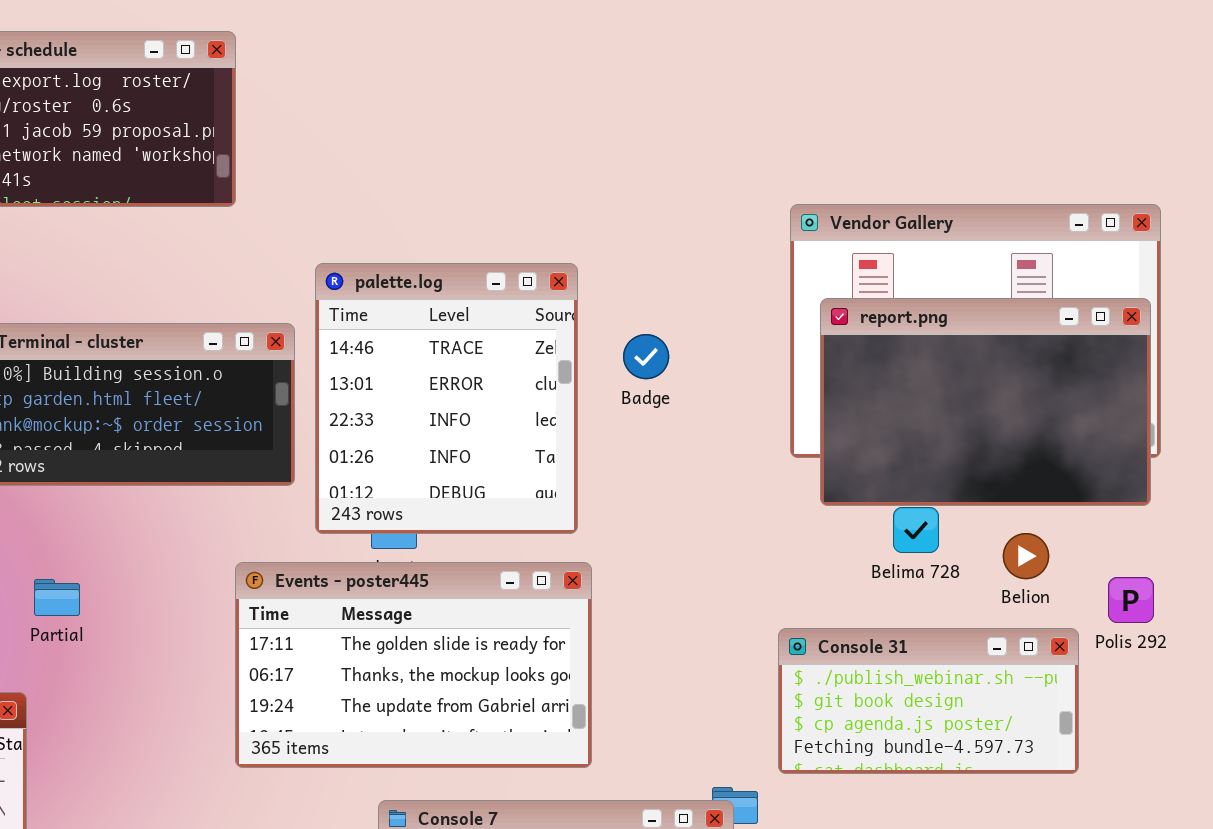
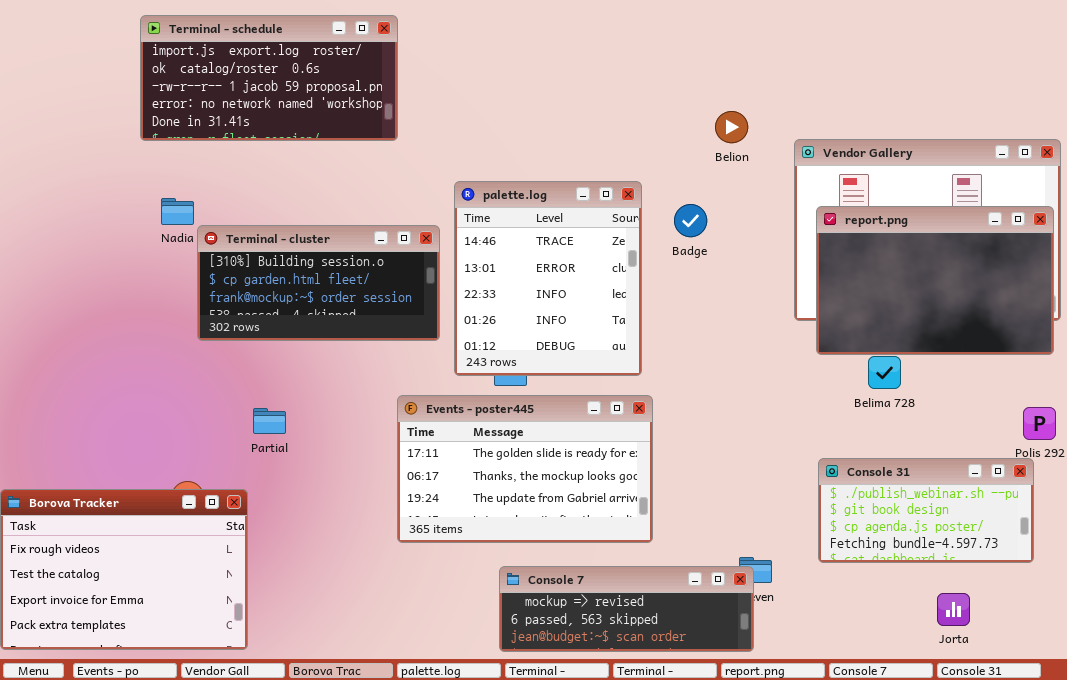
Badge: [623,334,669,379] -> [674,204,707,237], moved
Belion: [1003,533,1049,579] -> [715,111,748,143], moved
Console 31: [778,628,1079,774] -> [818,458,1034,563], moved

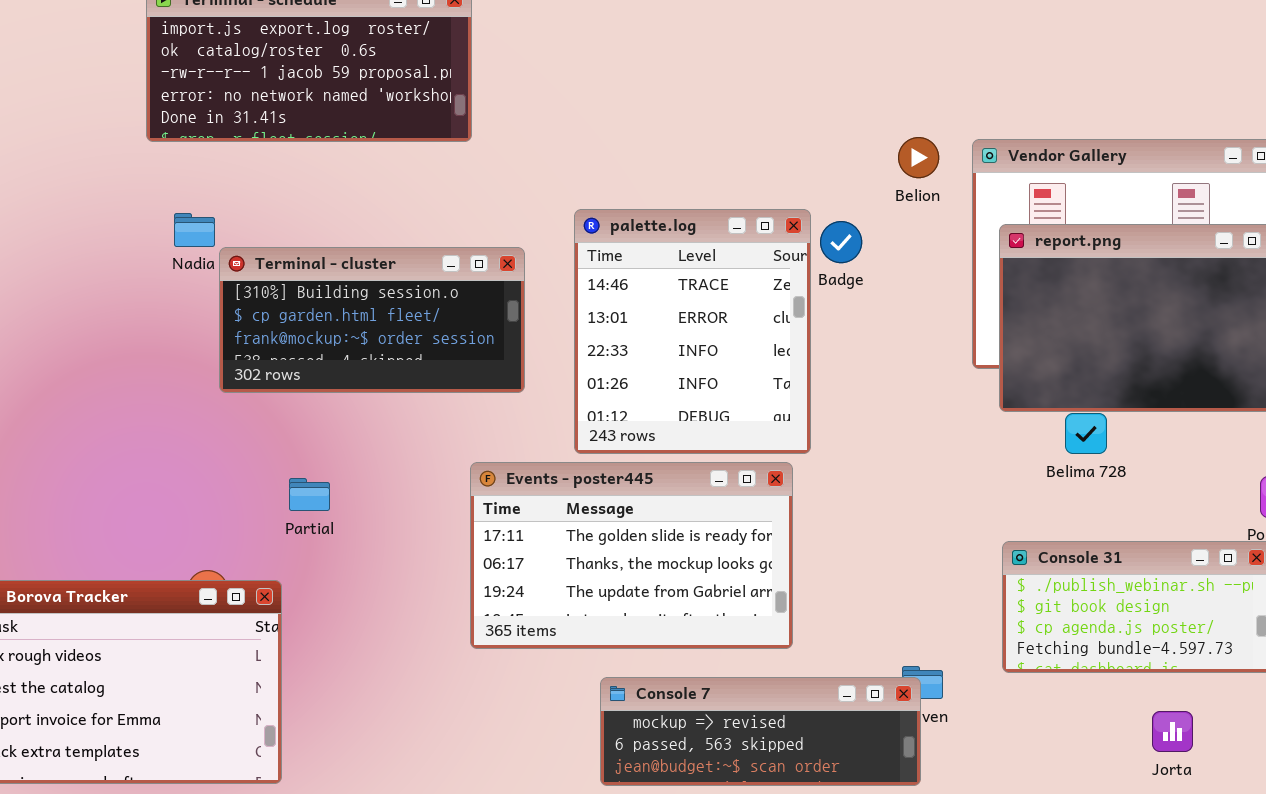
Belion: [715,111,748,143] -> [898,137,939,178], moved
palette.log: [454,181,642,376] -> [574,209,811,454], moved

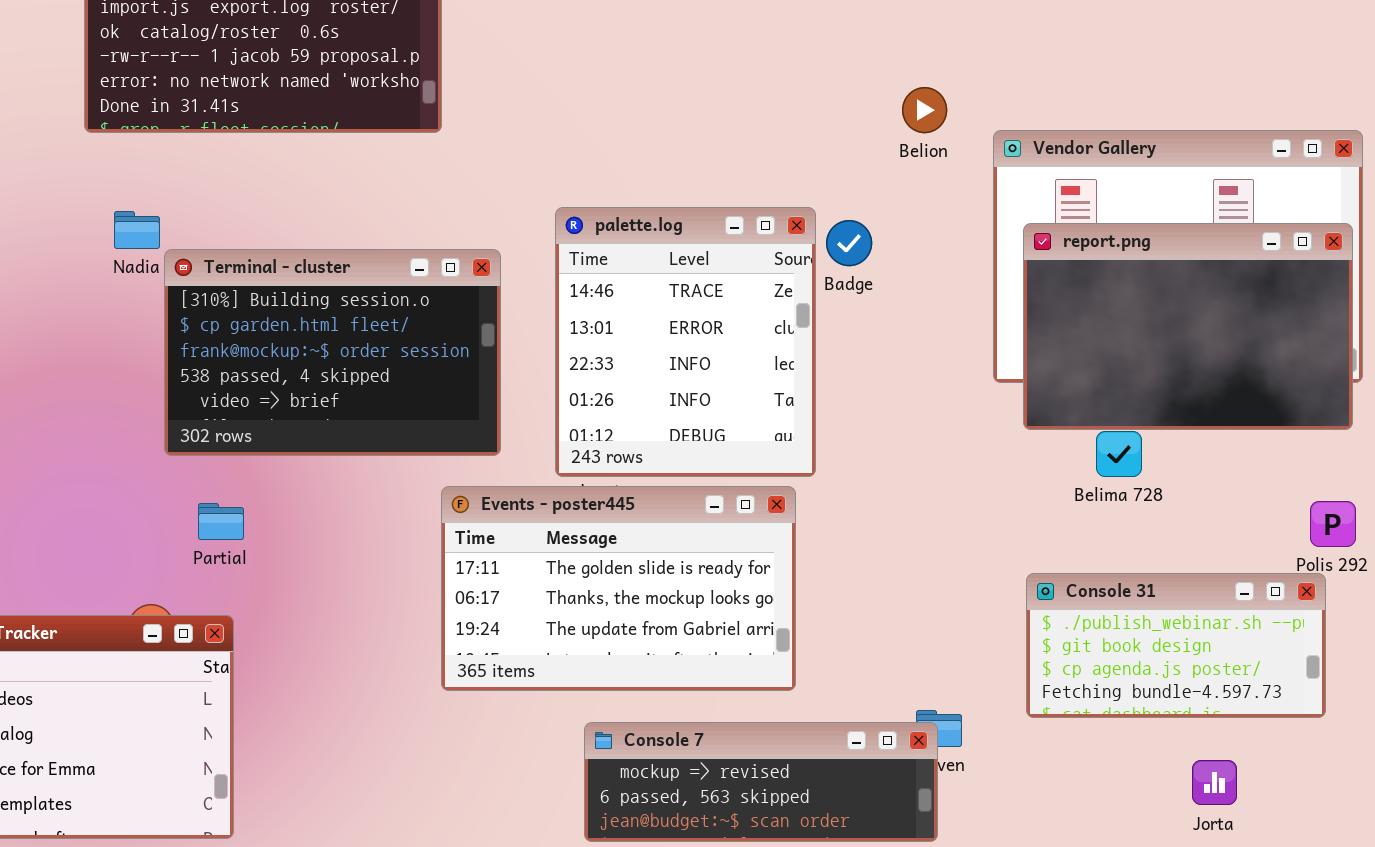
Belion: [898,137,939,178] -> [902,87,947,133], moved
Terminal - cluster: [219,247,525,393] -> [164,249,501,456], resized
Partial: [289,478,330,511] -> [198,503,244,540], moved

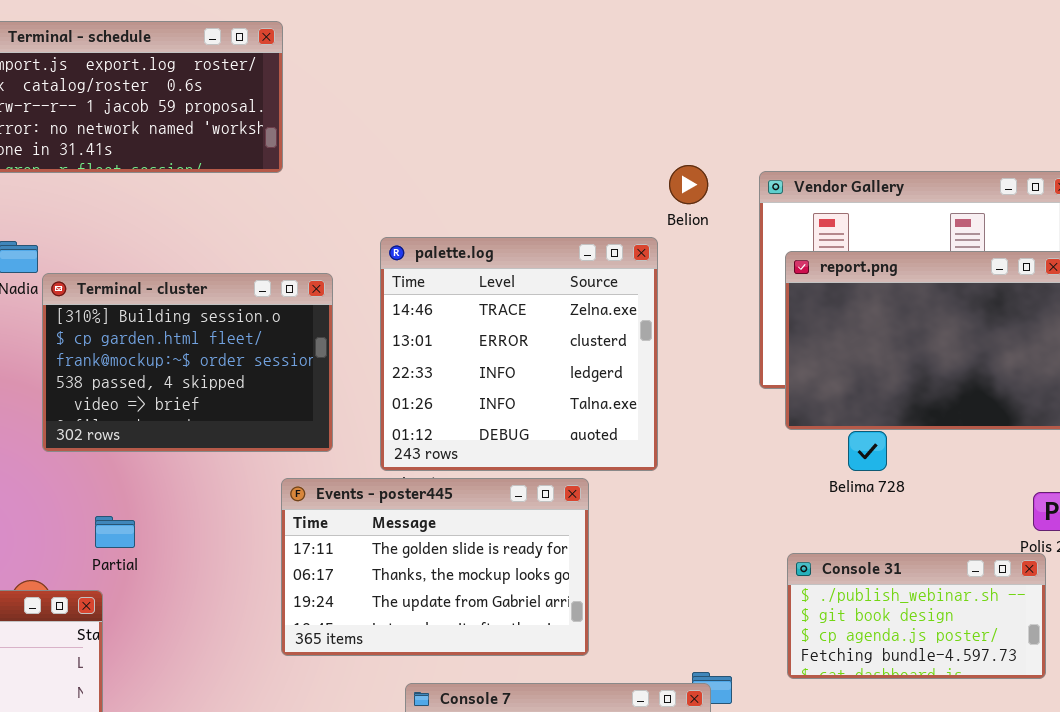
Belion: [902,87,947,133] -> [669,165,708,204], moved
palette.log: [555,207,816,477] -> [380,237,658,471], resized
Partial: [198,503,244,540] -> [95,516,135,548], moved

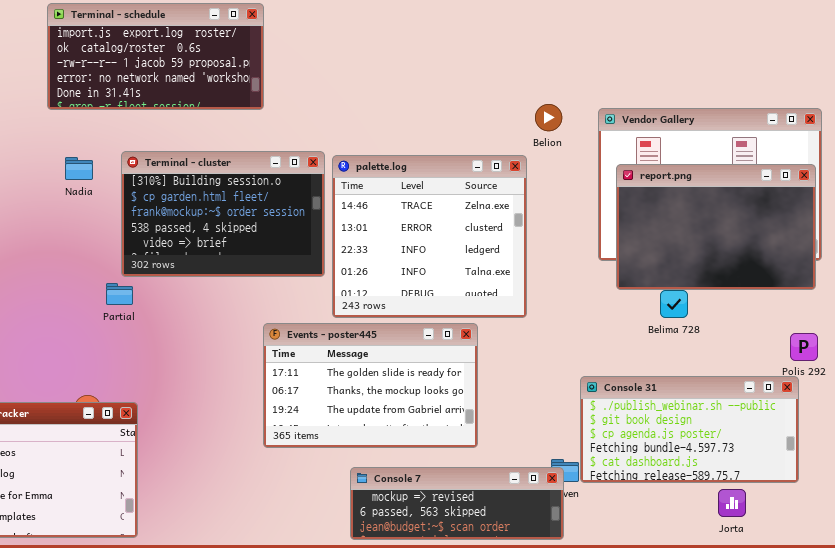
Terminal - cluster: [42,273,333,452] -> [121,151,325,277], moved
Partial: [95,516,135,548] -> [106,283,133,305], moved
Console 31: [787,553,1046,679] -> [580,376,799,483], resized

